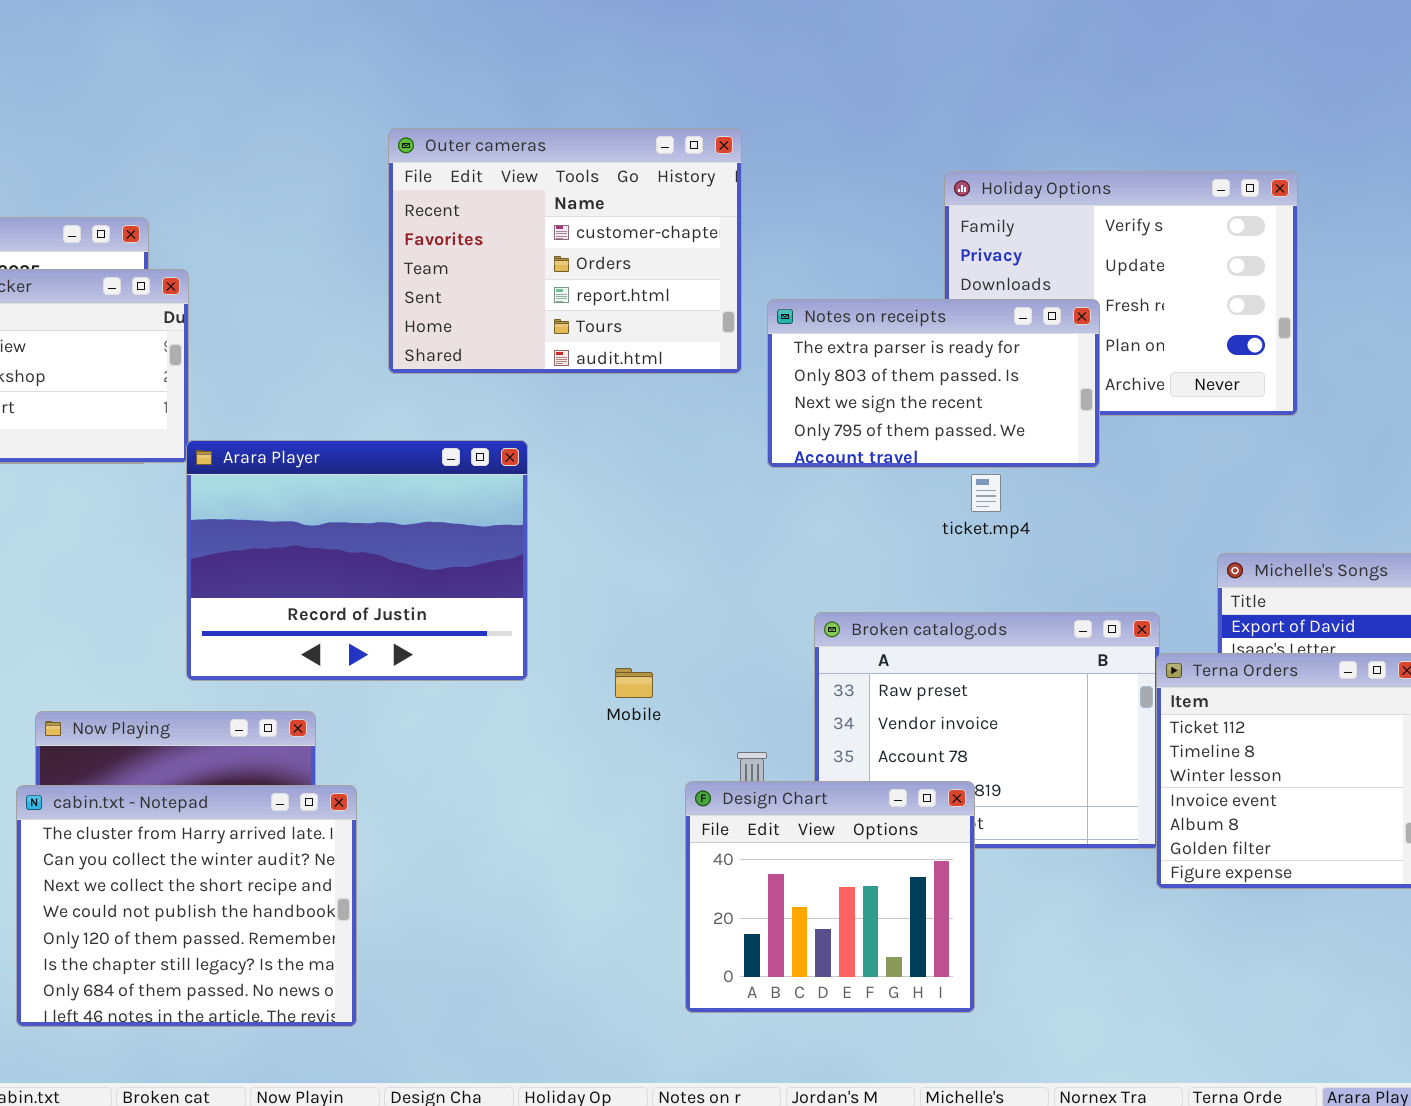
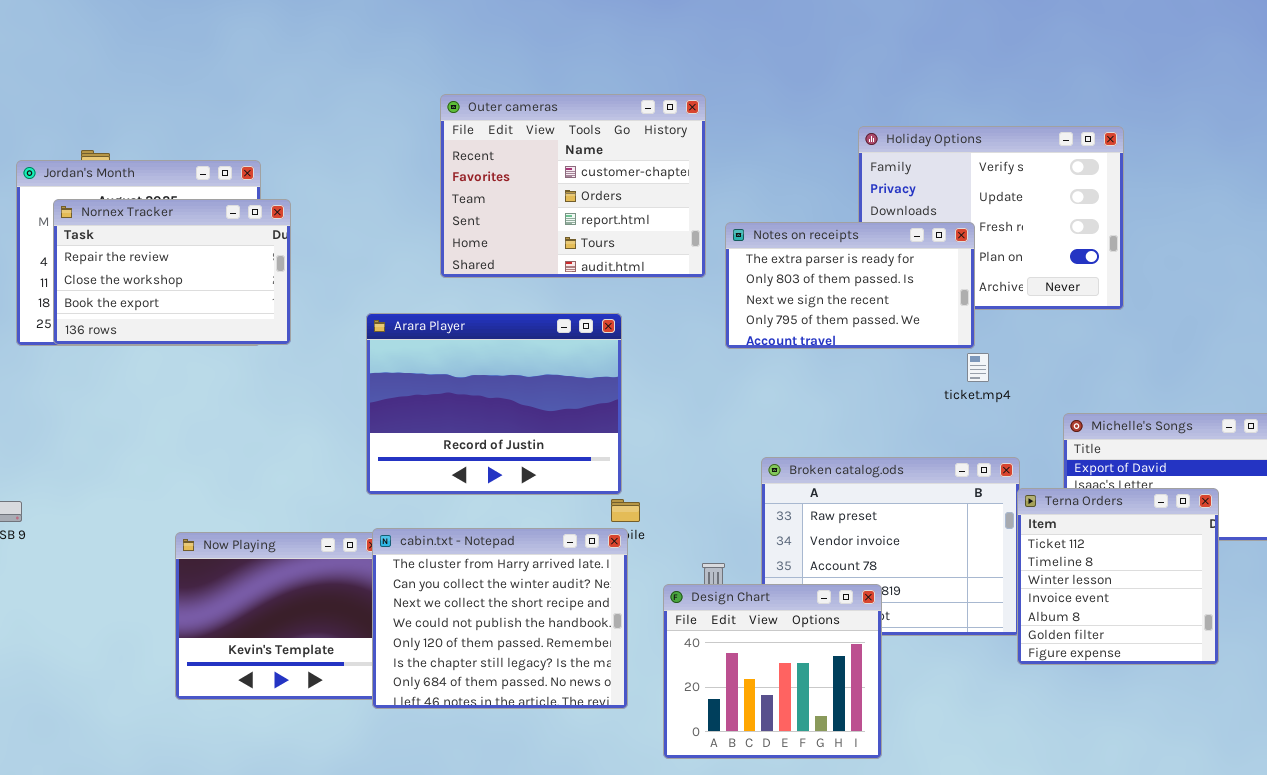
Arara Player: [186,440,528,681] -> [366,313,622,495], moved
ticket.mp4: [971,474,1001,512] -> [967,353,989,382], moved
cabin.txt - Notepad: [16,785,357,1027] -> [372,528,628,709], moved

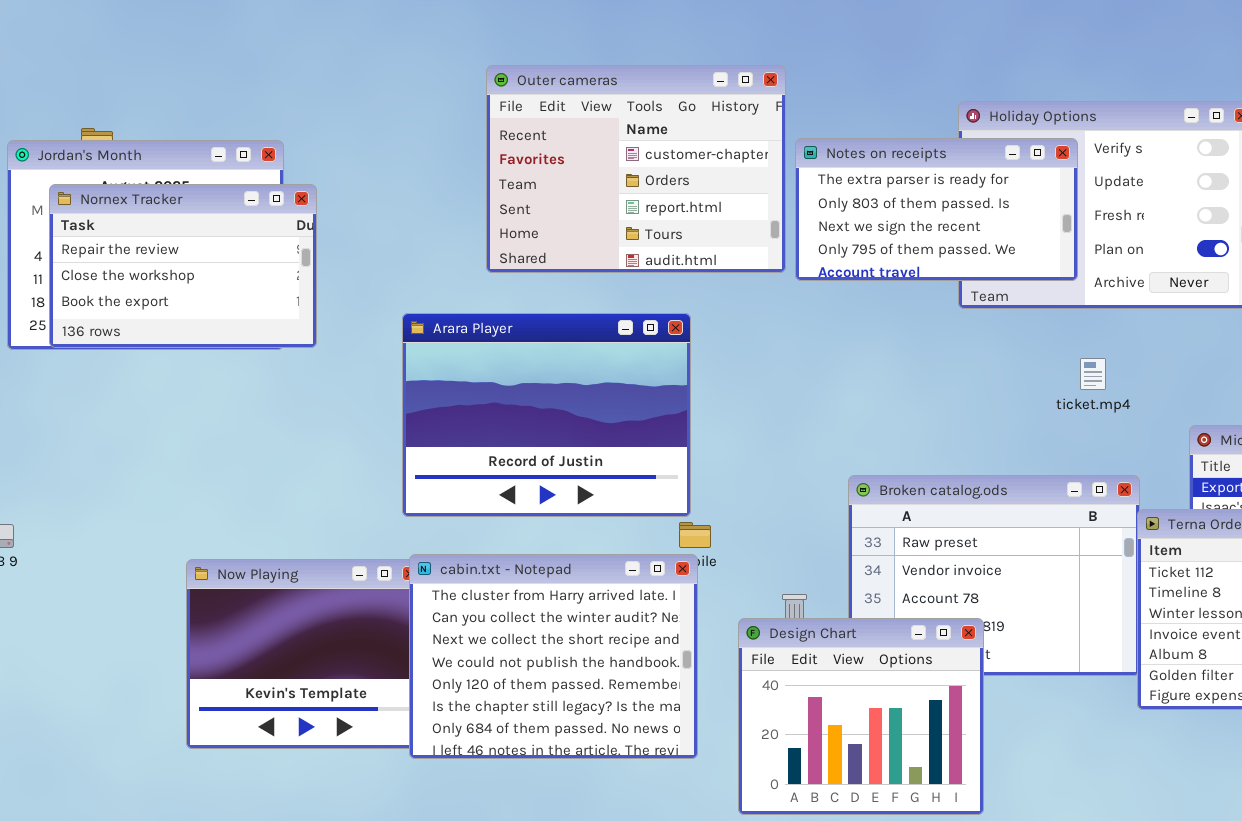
Notes on receipts: [725,222,975,349] -> [795,138,1078,281], moved

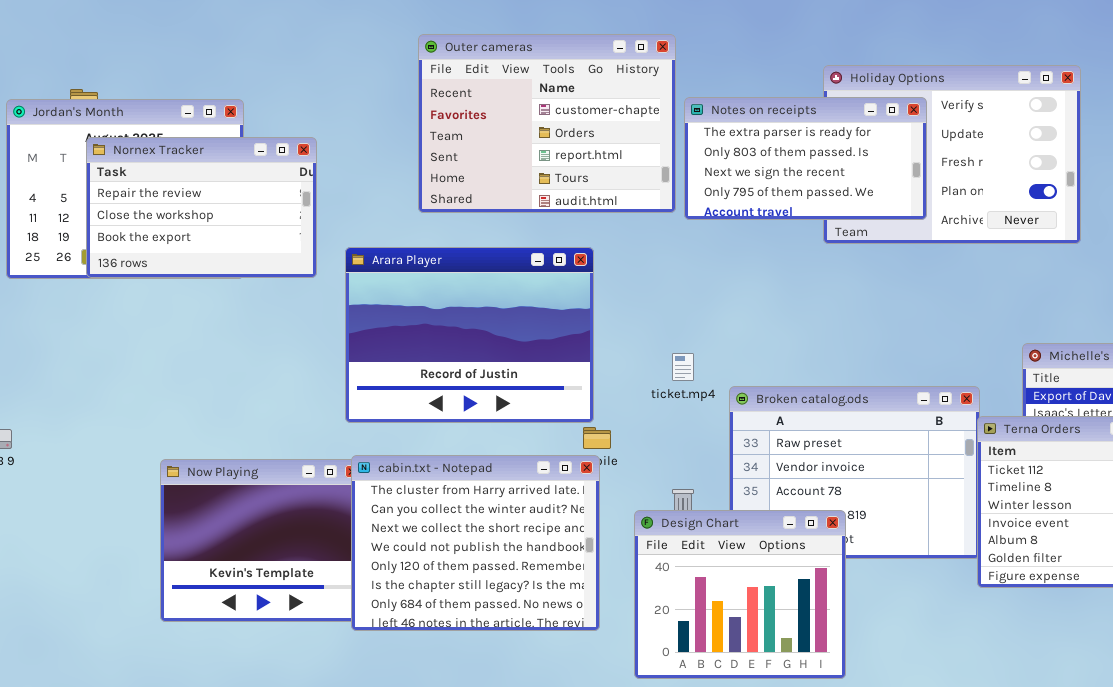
Nornex Tracker: [49,184,317,348] -> [86,137,317,278], moved
ticket.mp4: [1080,358,1106,390] -> [672,353,694,381], moved

